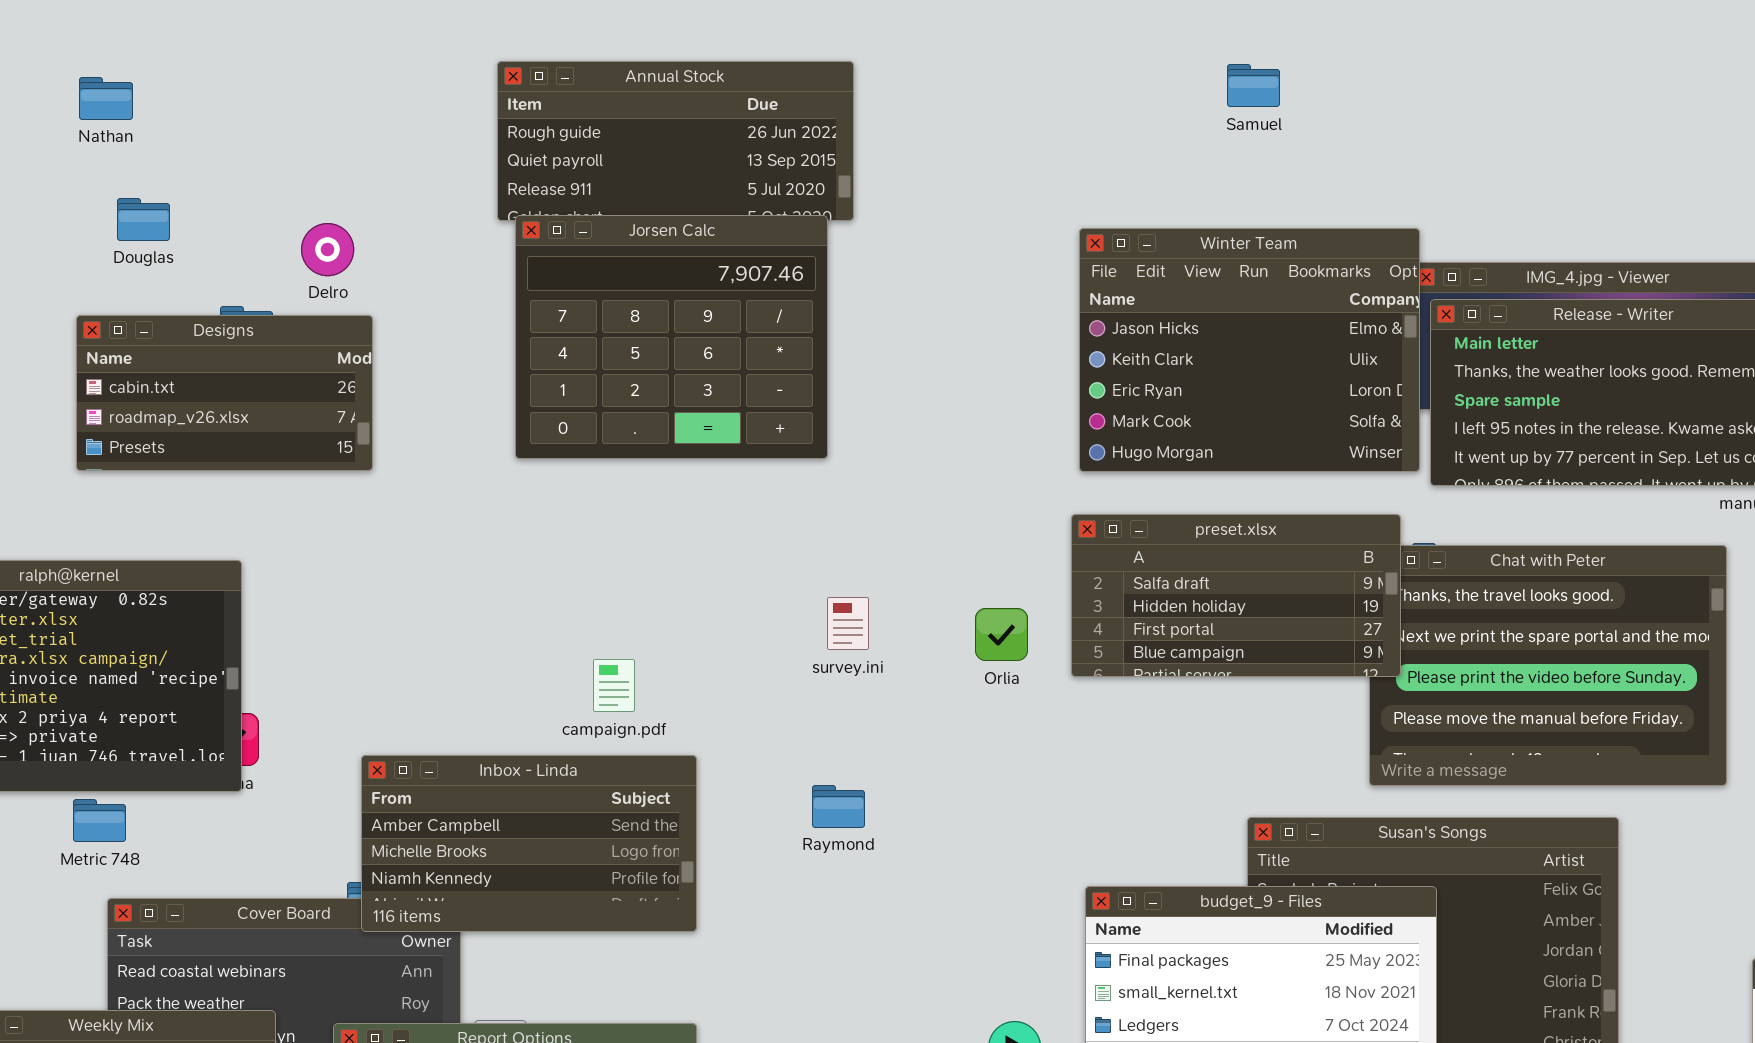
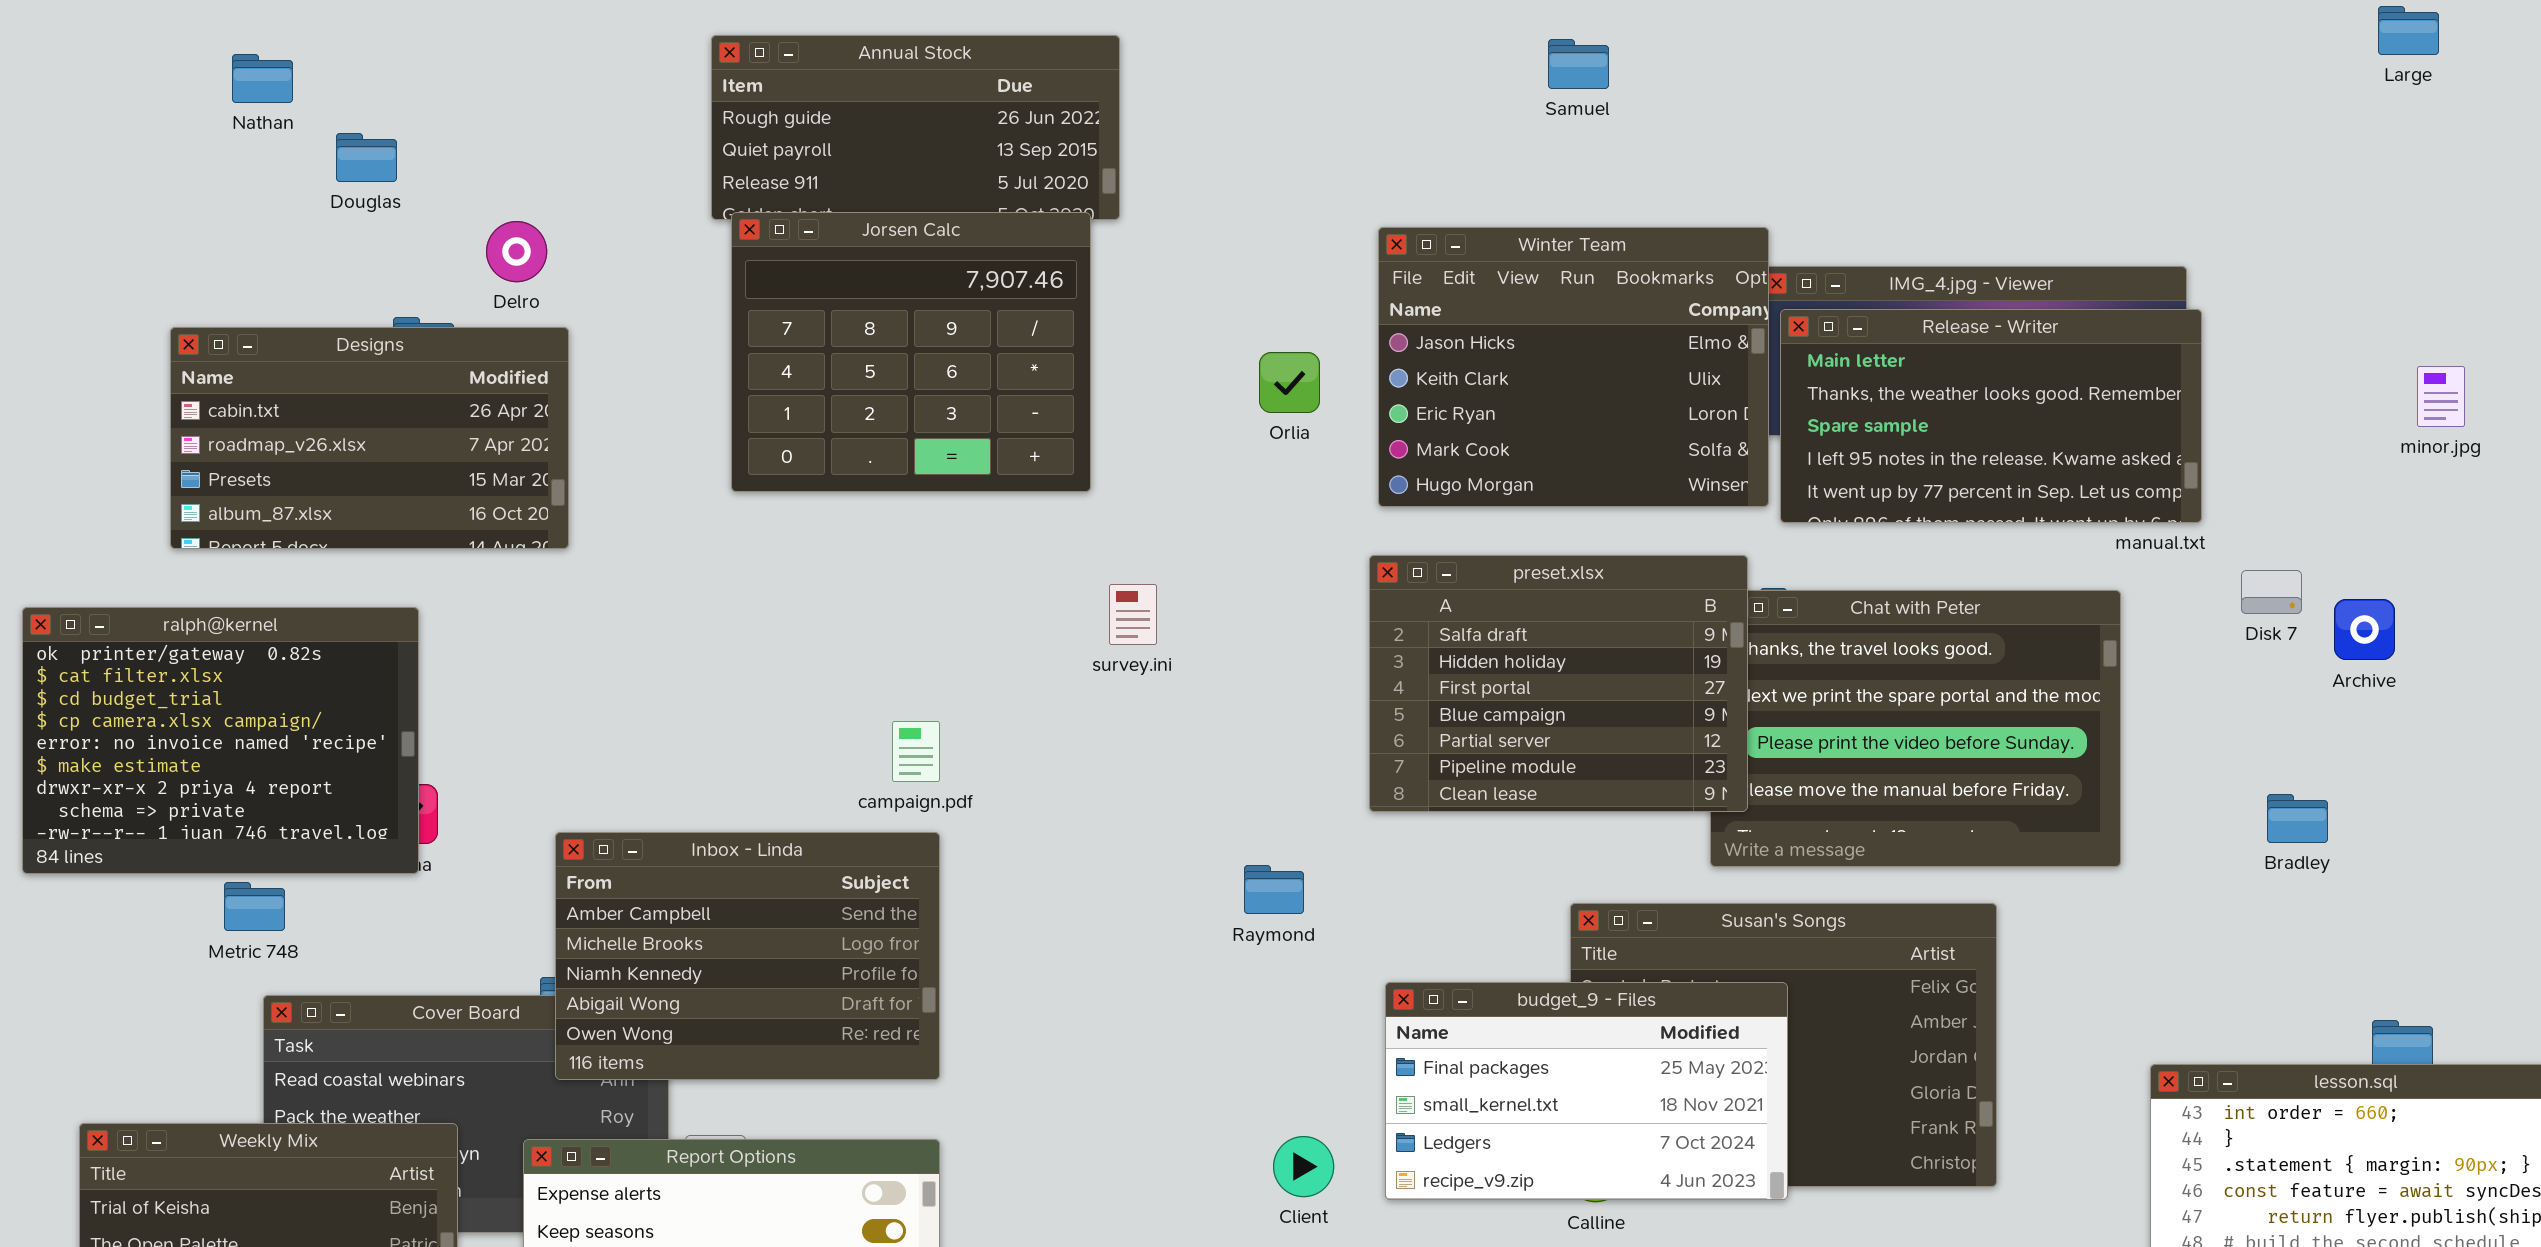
Douglas: [117,198,170,241] -> [336,133,397,182], moved
Designs: [76,315,373,471] -> [170,327,569,549], resized
preset.xlsx: [1071,514,1401,677] -> [1369,555,1748,812], resized
survey.ini: [827,597,869,650] -> [1109,584,1157,645], moved
Orlia: [975,608,1028,661] -> [1259,352,1320,413], moved
campaign.pdf: [593,659,635,712] -> [892,721,940,782], moved
Inbox - Linda: [361,755,697,932] -> [555,832,940,1080], resized
Raymond: [812,785,865,828] -> [1244,865,1304,914], moved

